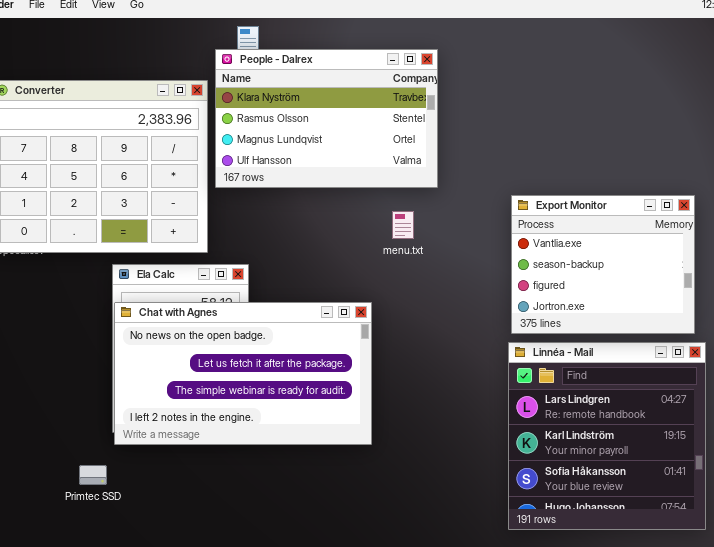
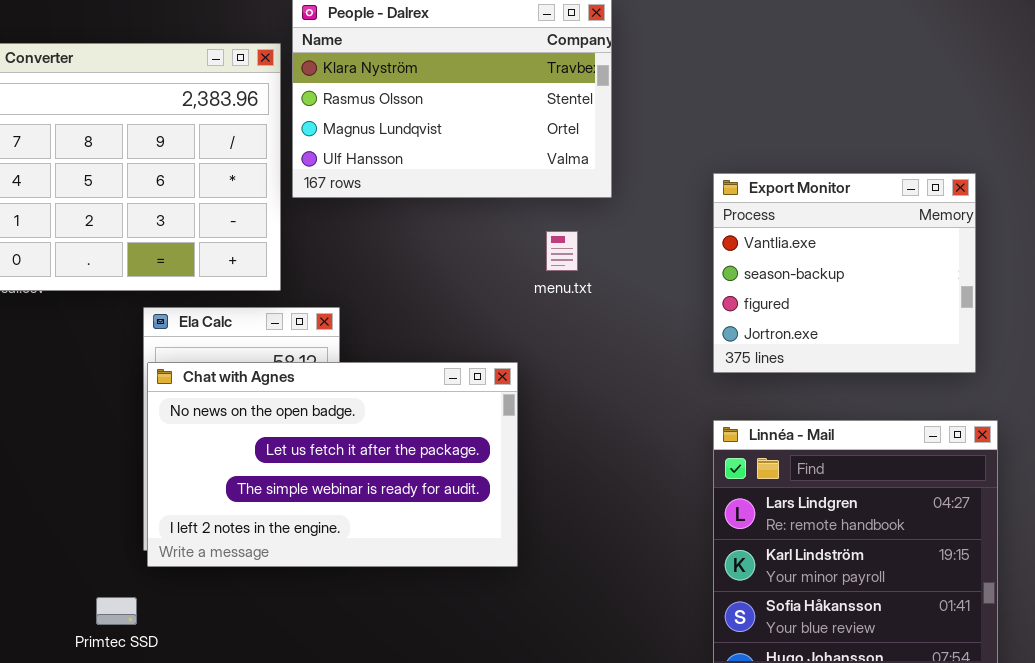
Export Monitor: [511,195,695,334] -> [713,173,976,373], moved

